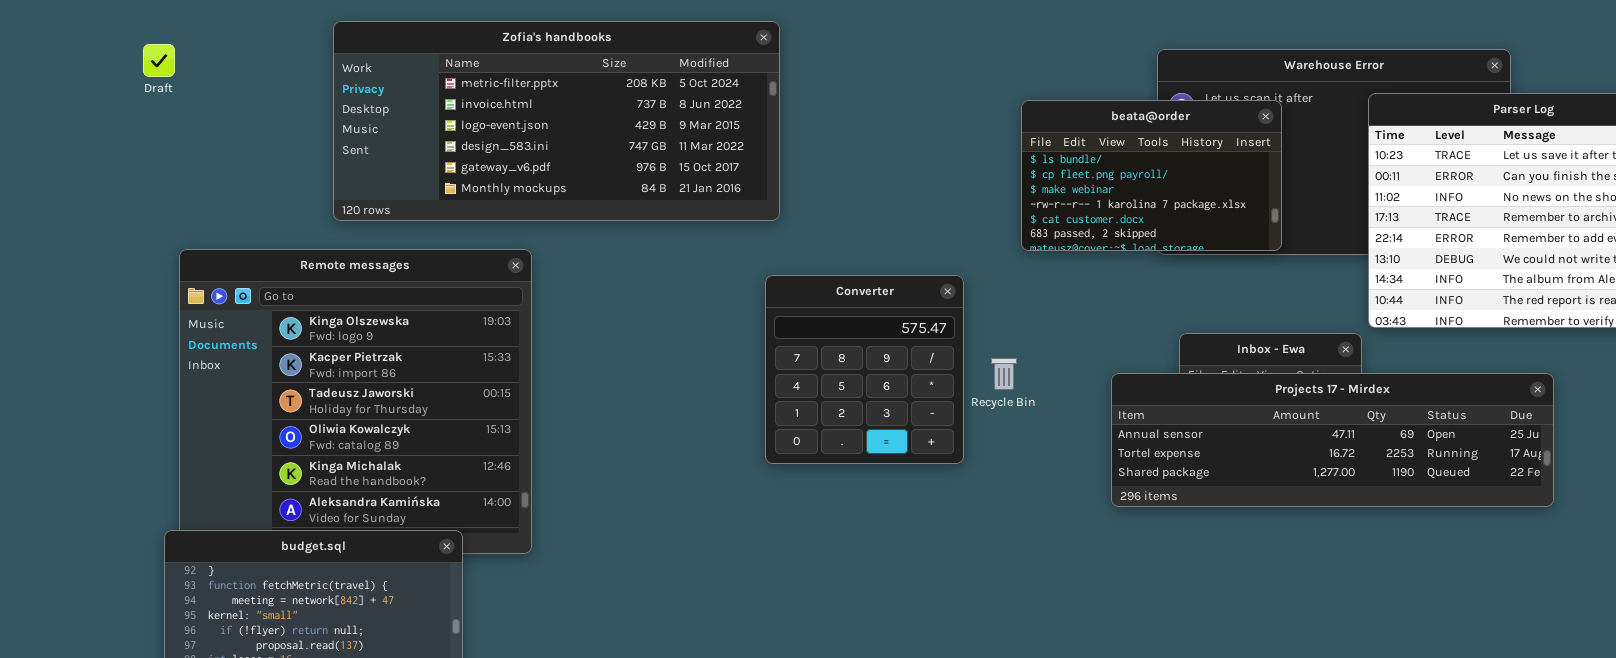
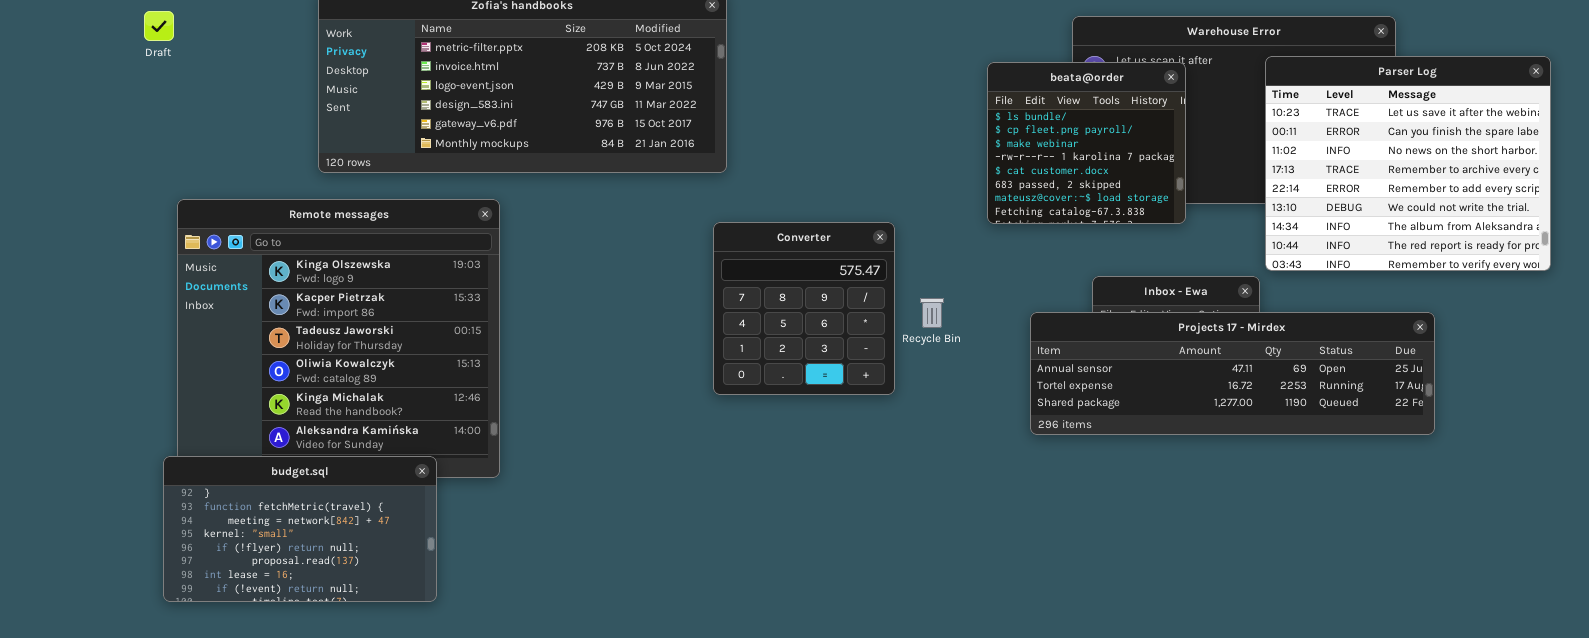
beata@order: [1021,100,1282,251] -> [987,62,1186,224], resized

